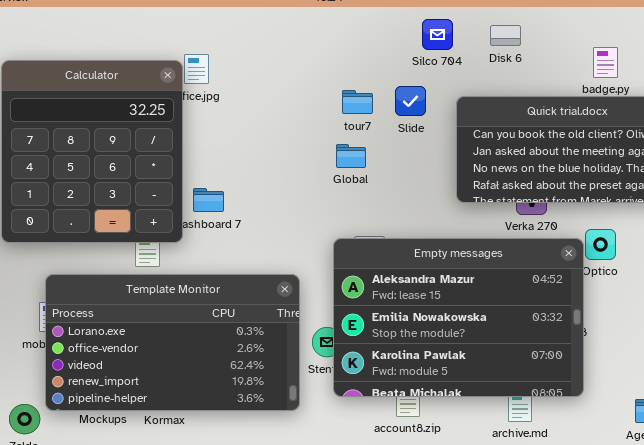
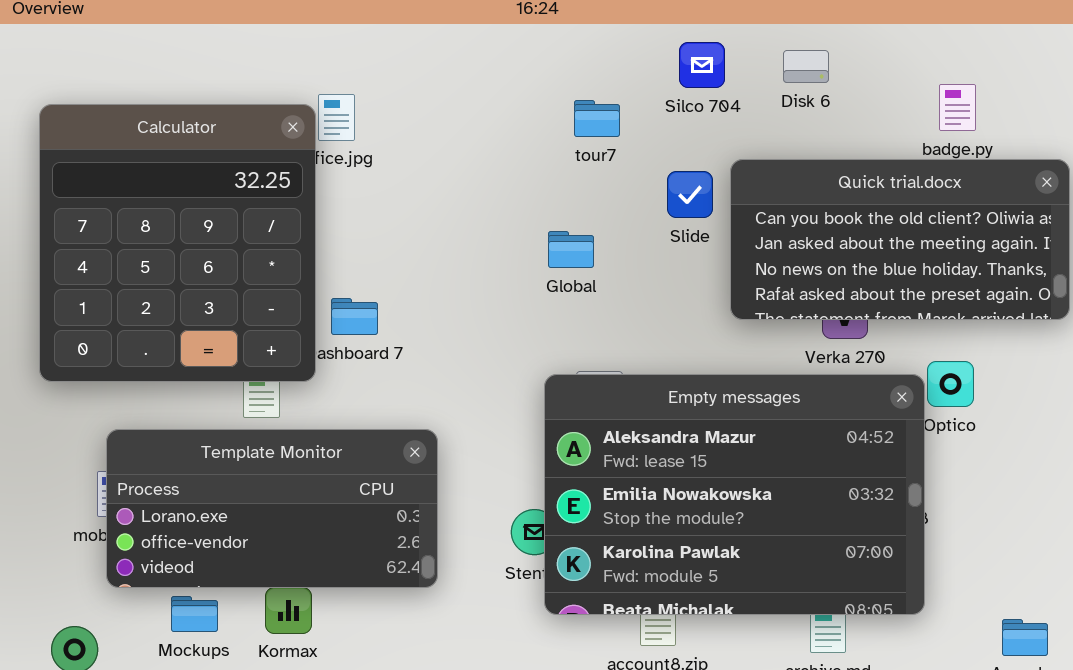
Slide: [395,86,426,116] -> [667,171,713,218], moved
tour7: [342,90,373,114] -> [574,100,620,137], moved
Template Monitor: [45,274,300,411] -> [106,429,438,588], resized

